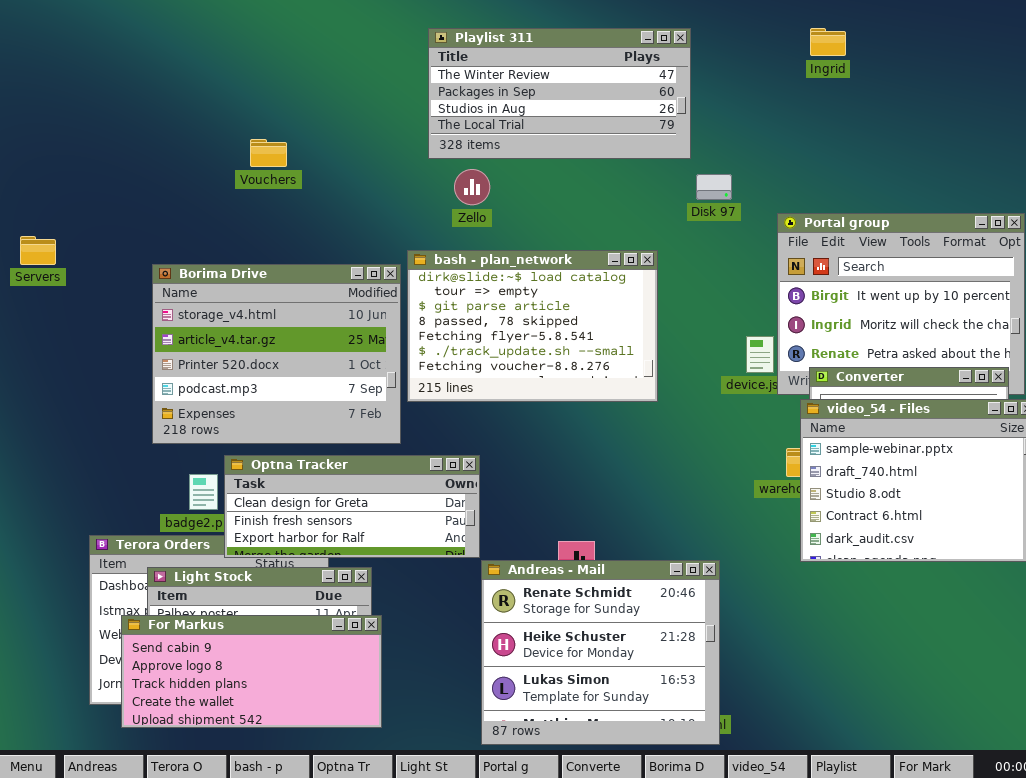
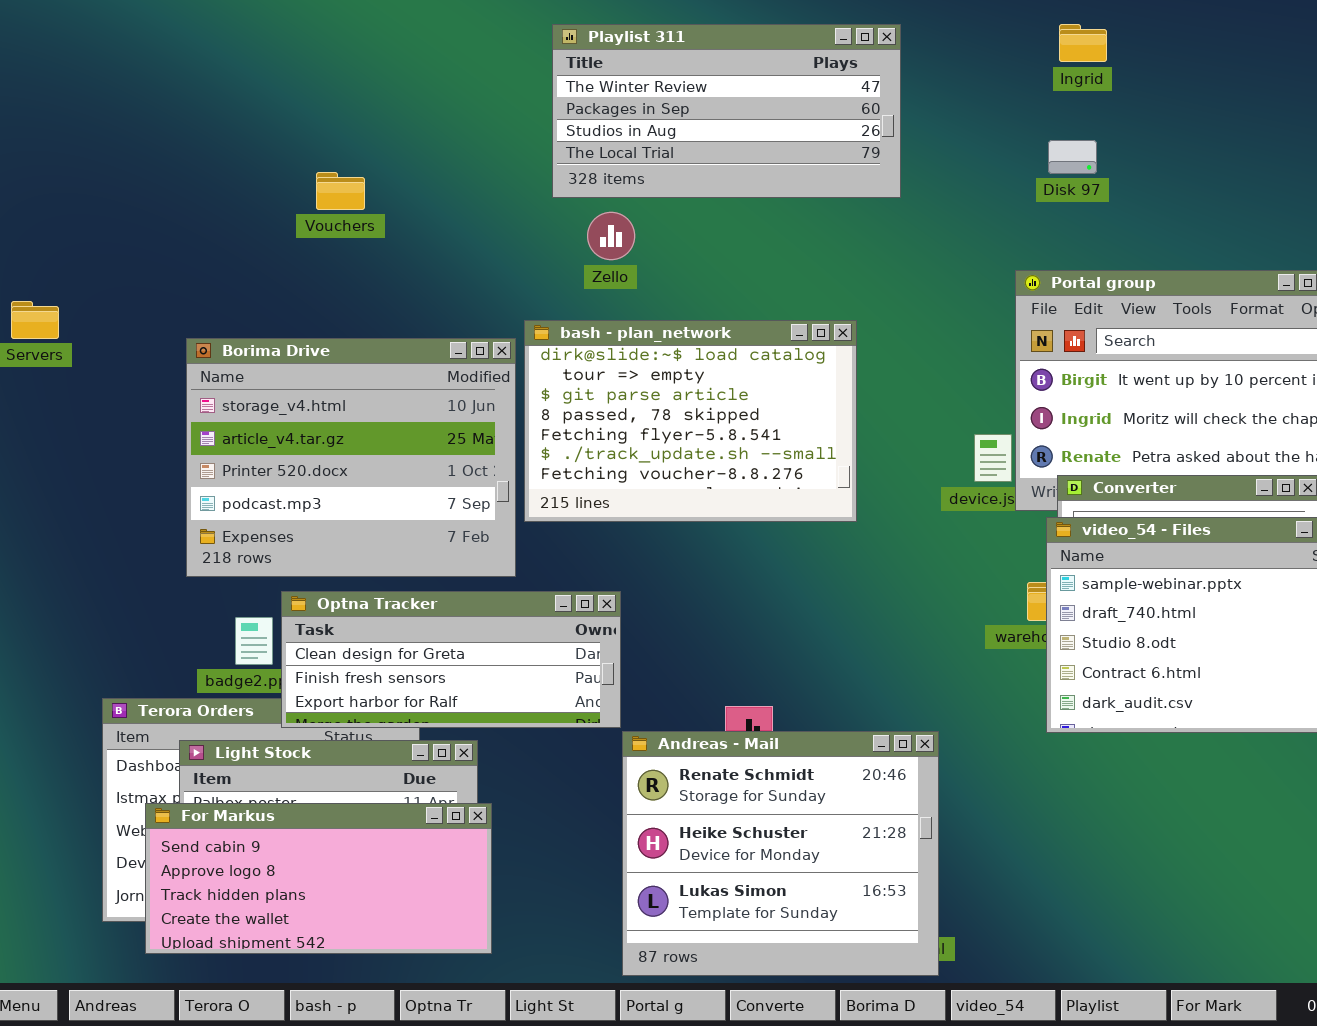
Disk 97: [696,174,732,200] -> [1048,140,1097,174], moved

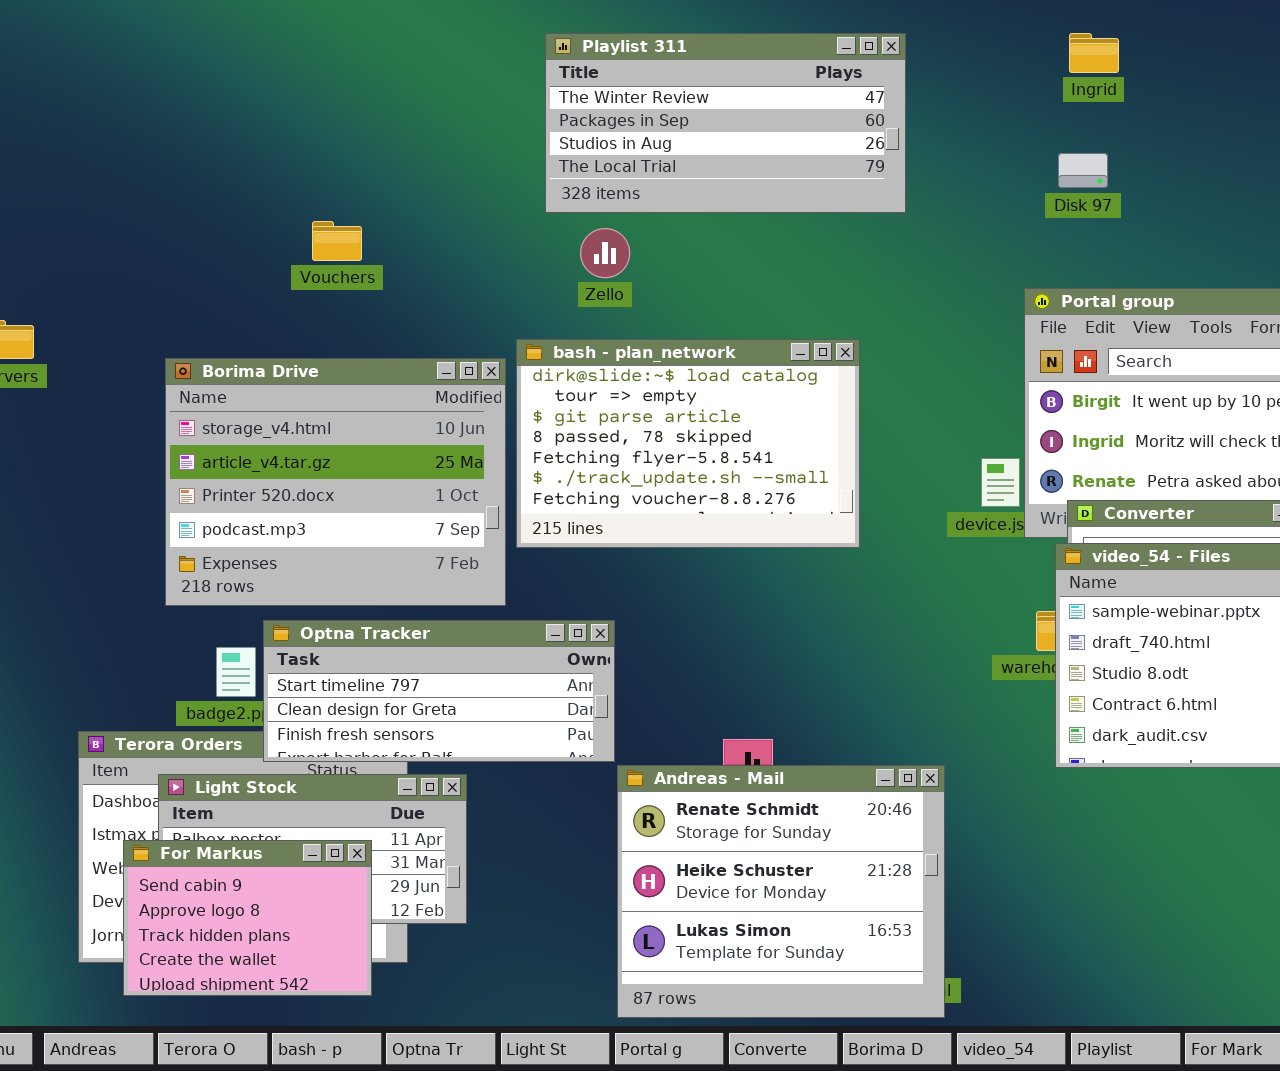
Vouchers: [316,172,365,210] -> [312,221,362,261], moved
Optna Tracker: [281,591,621,728] -> [263,620,615,762], scrolled up 1 row
For Markus: [145,803,492,954] -> [123,840,372,996], resized

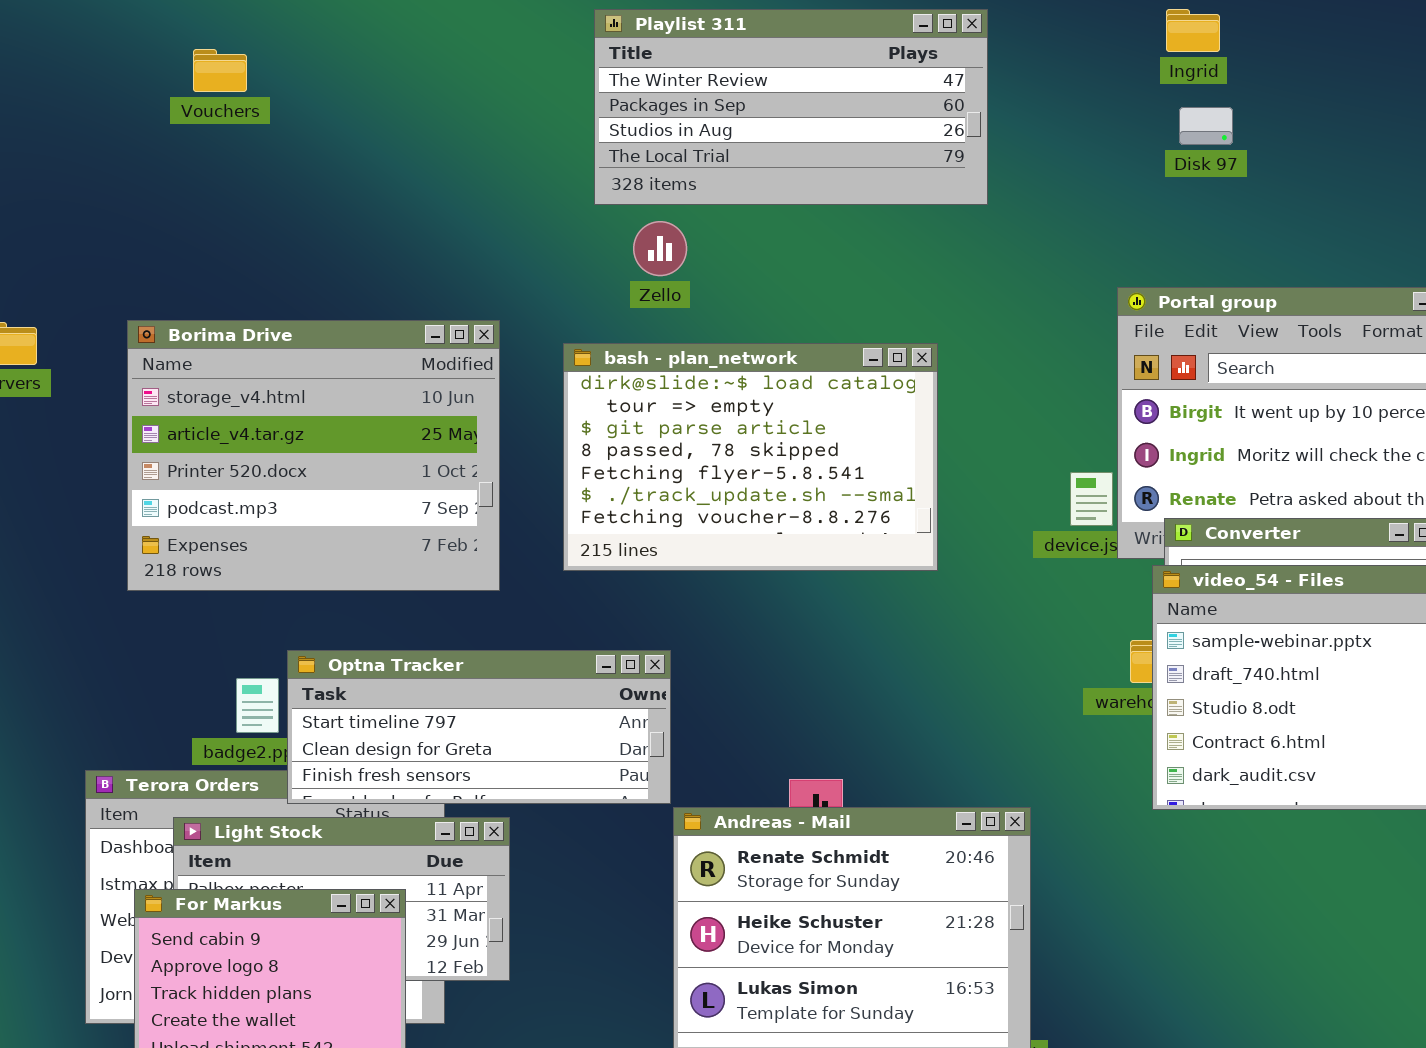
Disk 97: [1058,153,1108,188] -> [1179,107,1233,145], moved
Vouchers: [312,221,362,261] -> [193,49,247,92], moved
Borima Drive: [165,358,506,606] -> [127,320,500,591], moved

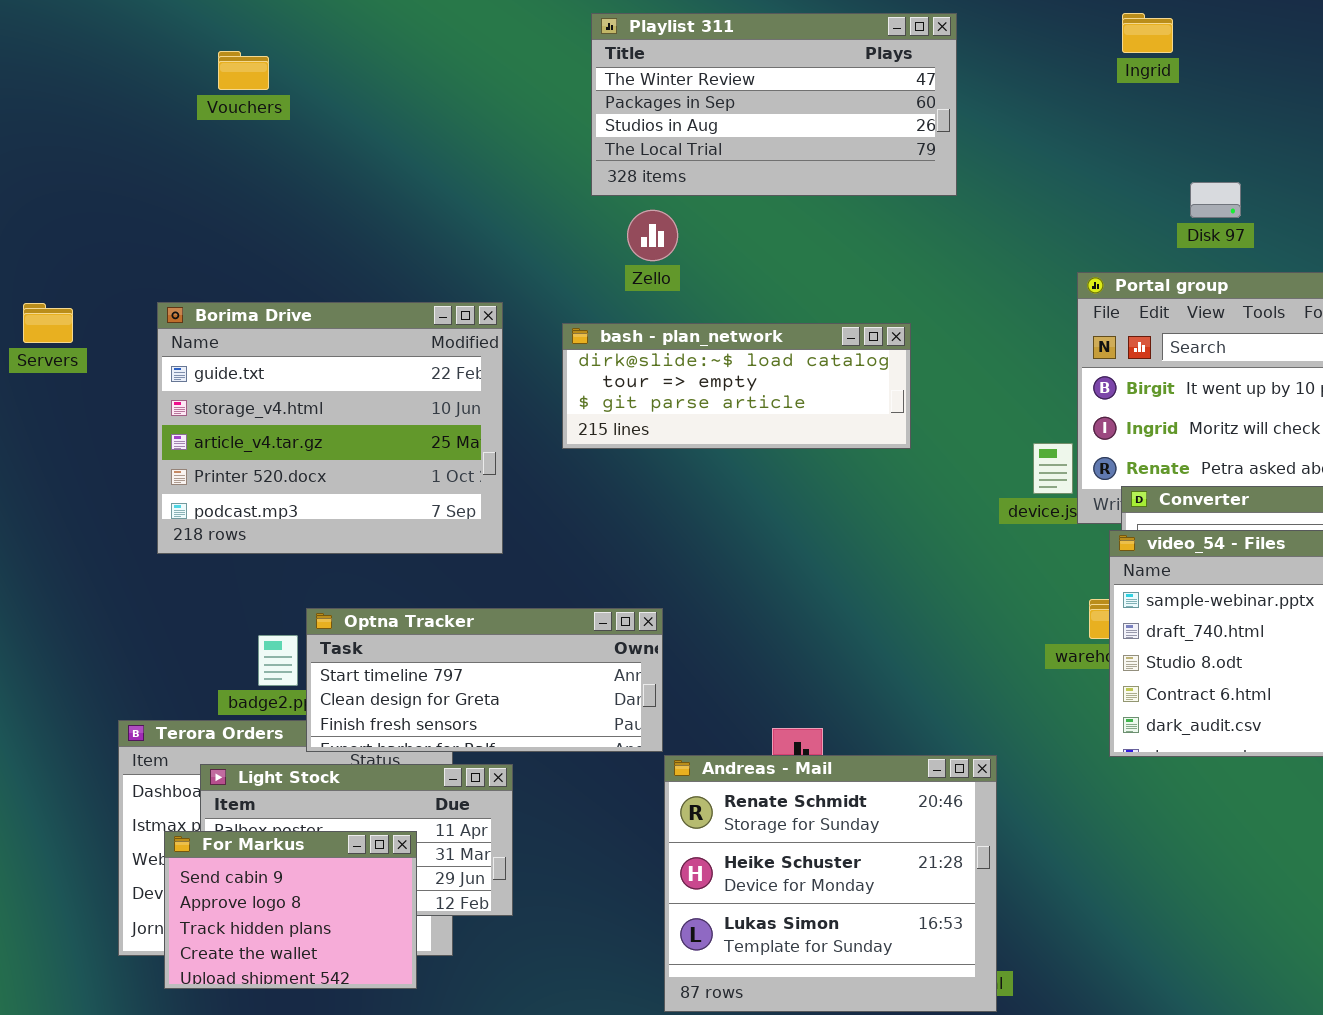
Disk 97: [1179,107,1233,145] -> [1190,182,1241,218], moved
Borima Drive: [127,320,500,591] -> [157,302,503,554], scrolled up 1 row
bash - plan_network: [563,343,938,571] -> [562,323,911,449], resized

